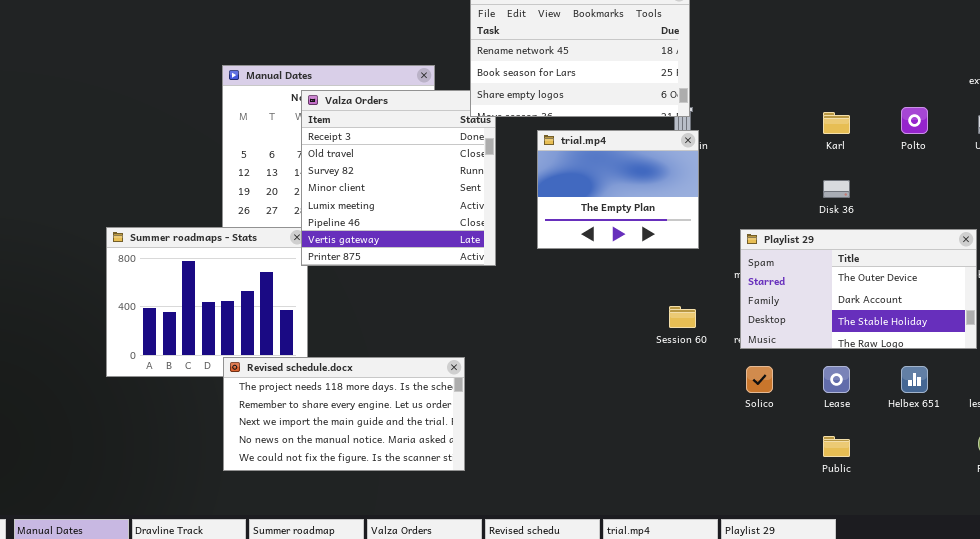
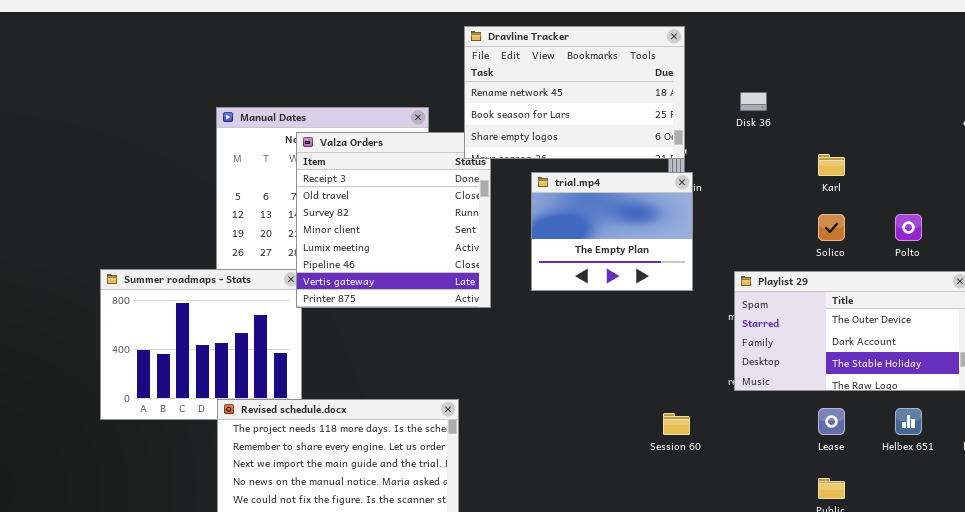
Polto: [901,107,928,134] -> [895,214,922,241], moved
Disk 36: [823,180,850,198] -> [740,92,767,111], moved
Session 60: [669,306,696,328] -> [663,413,690,435], moved
Solico: [746,366,773,393] -> [818,214,845,241], moved

